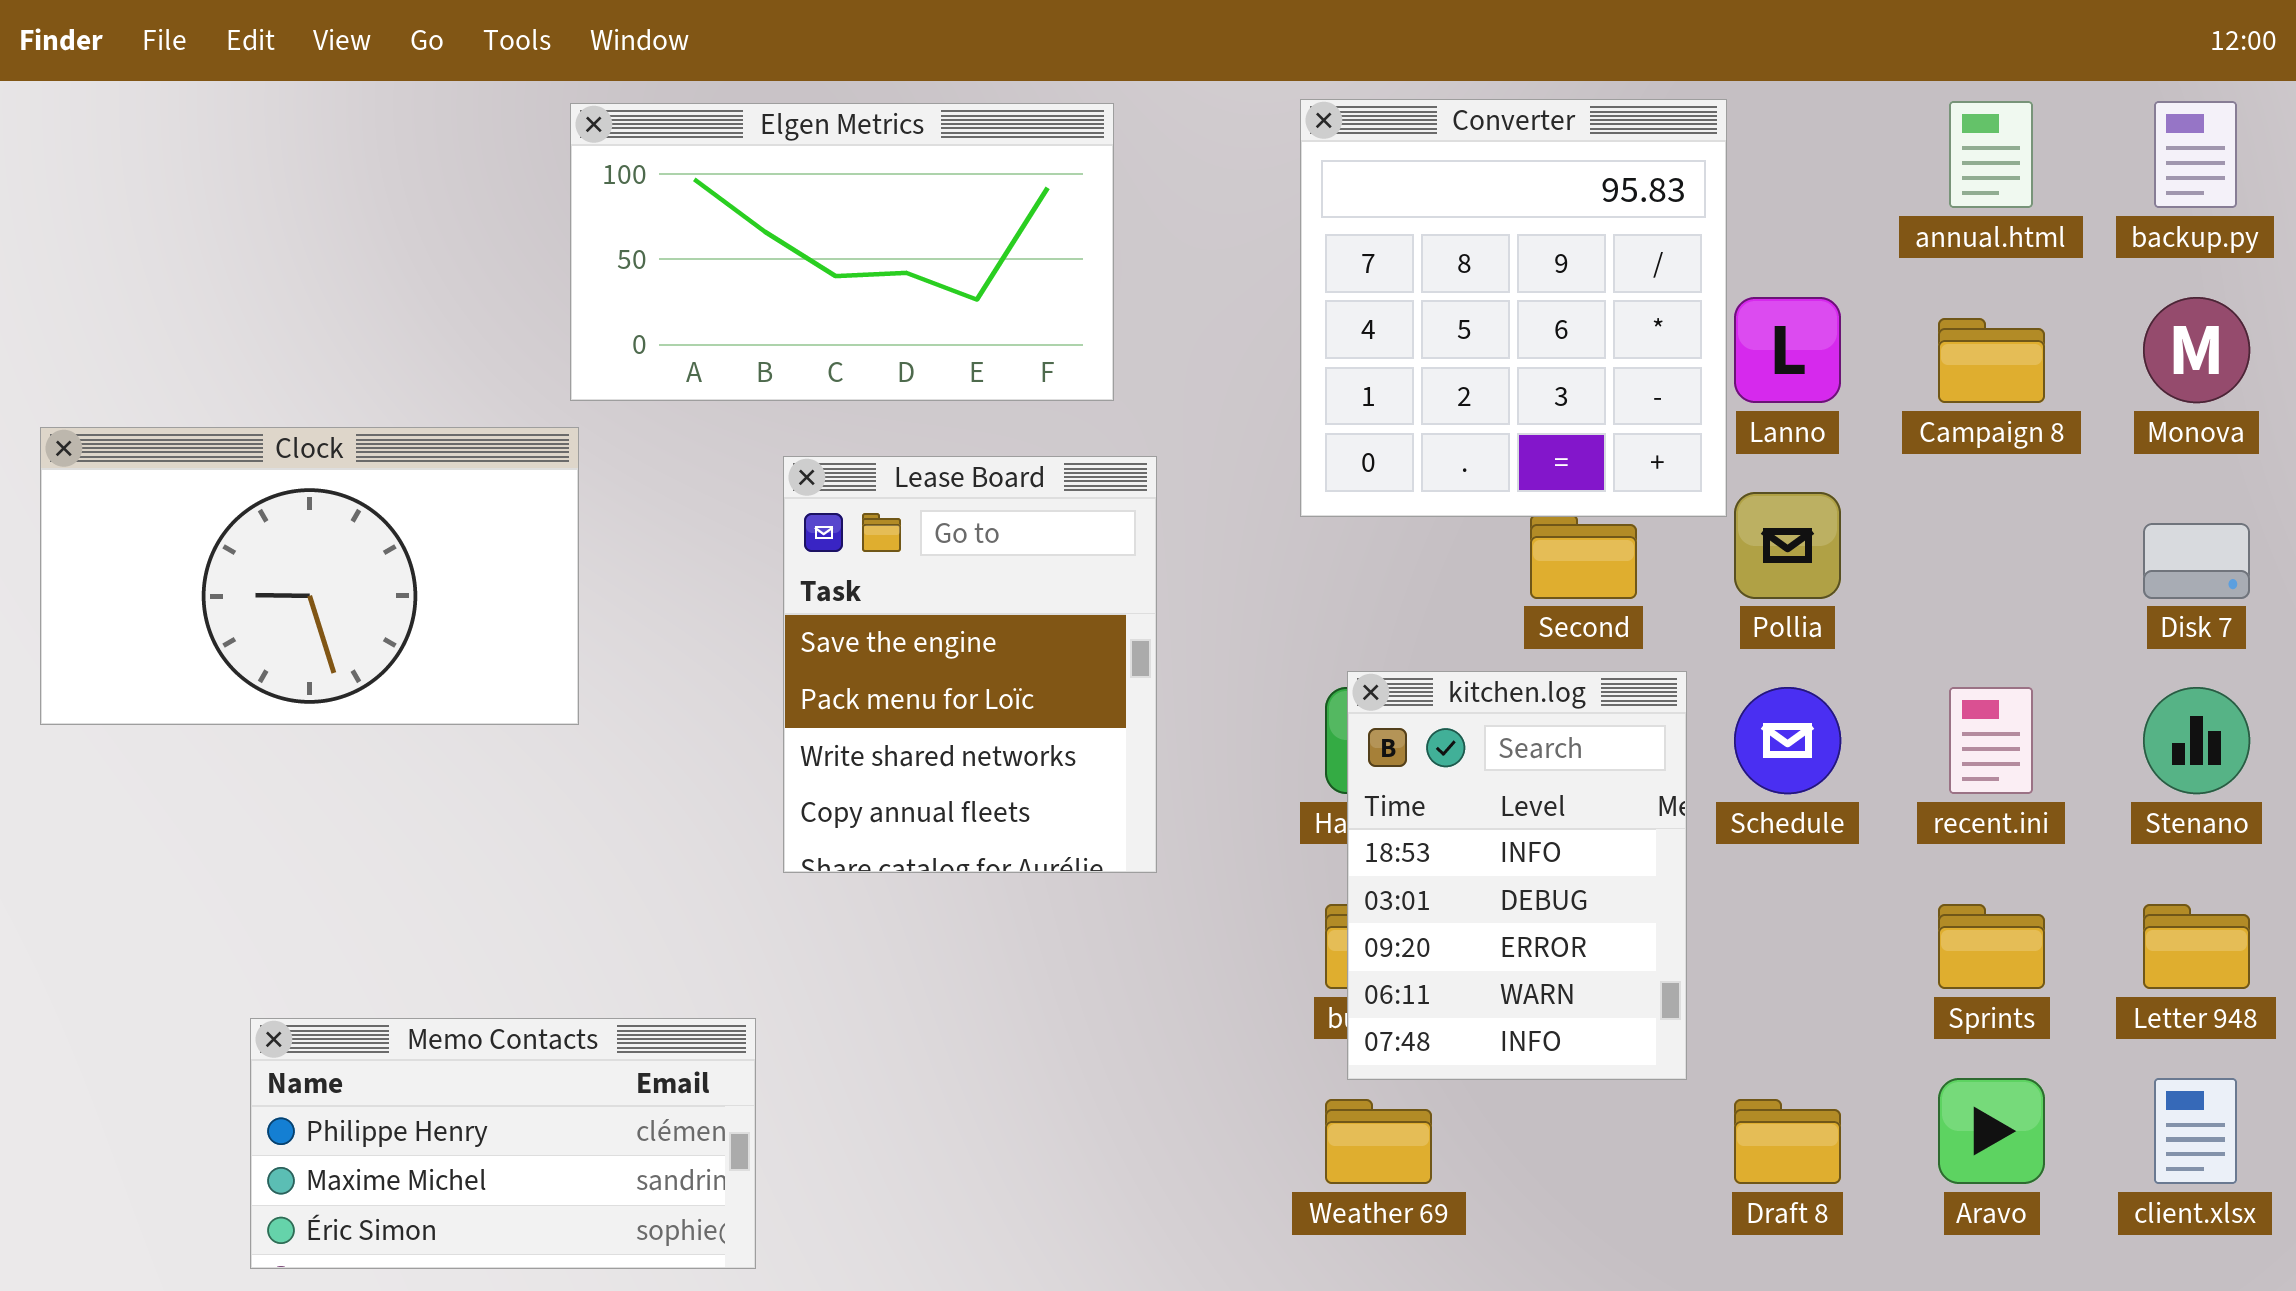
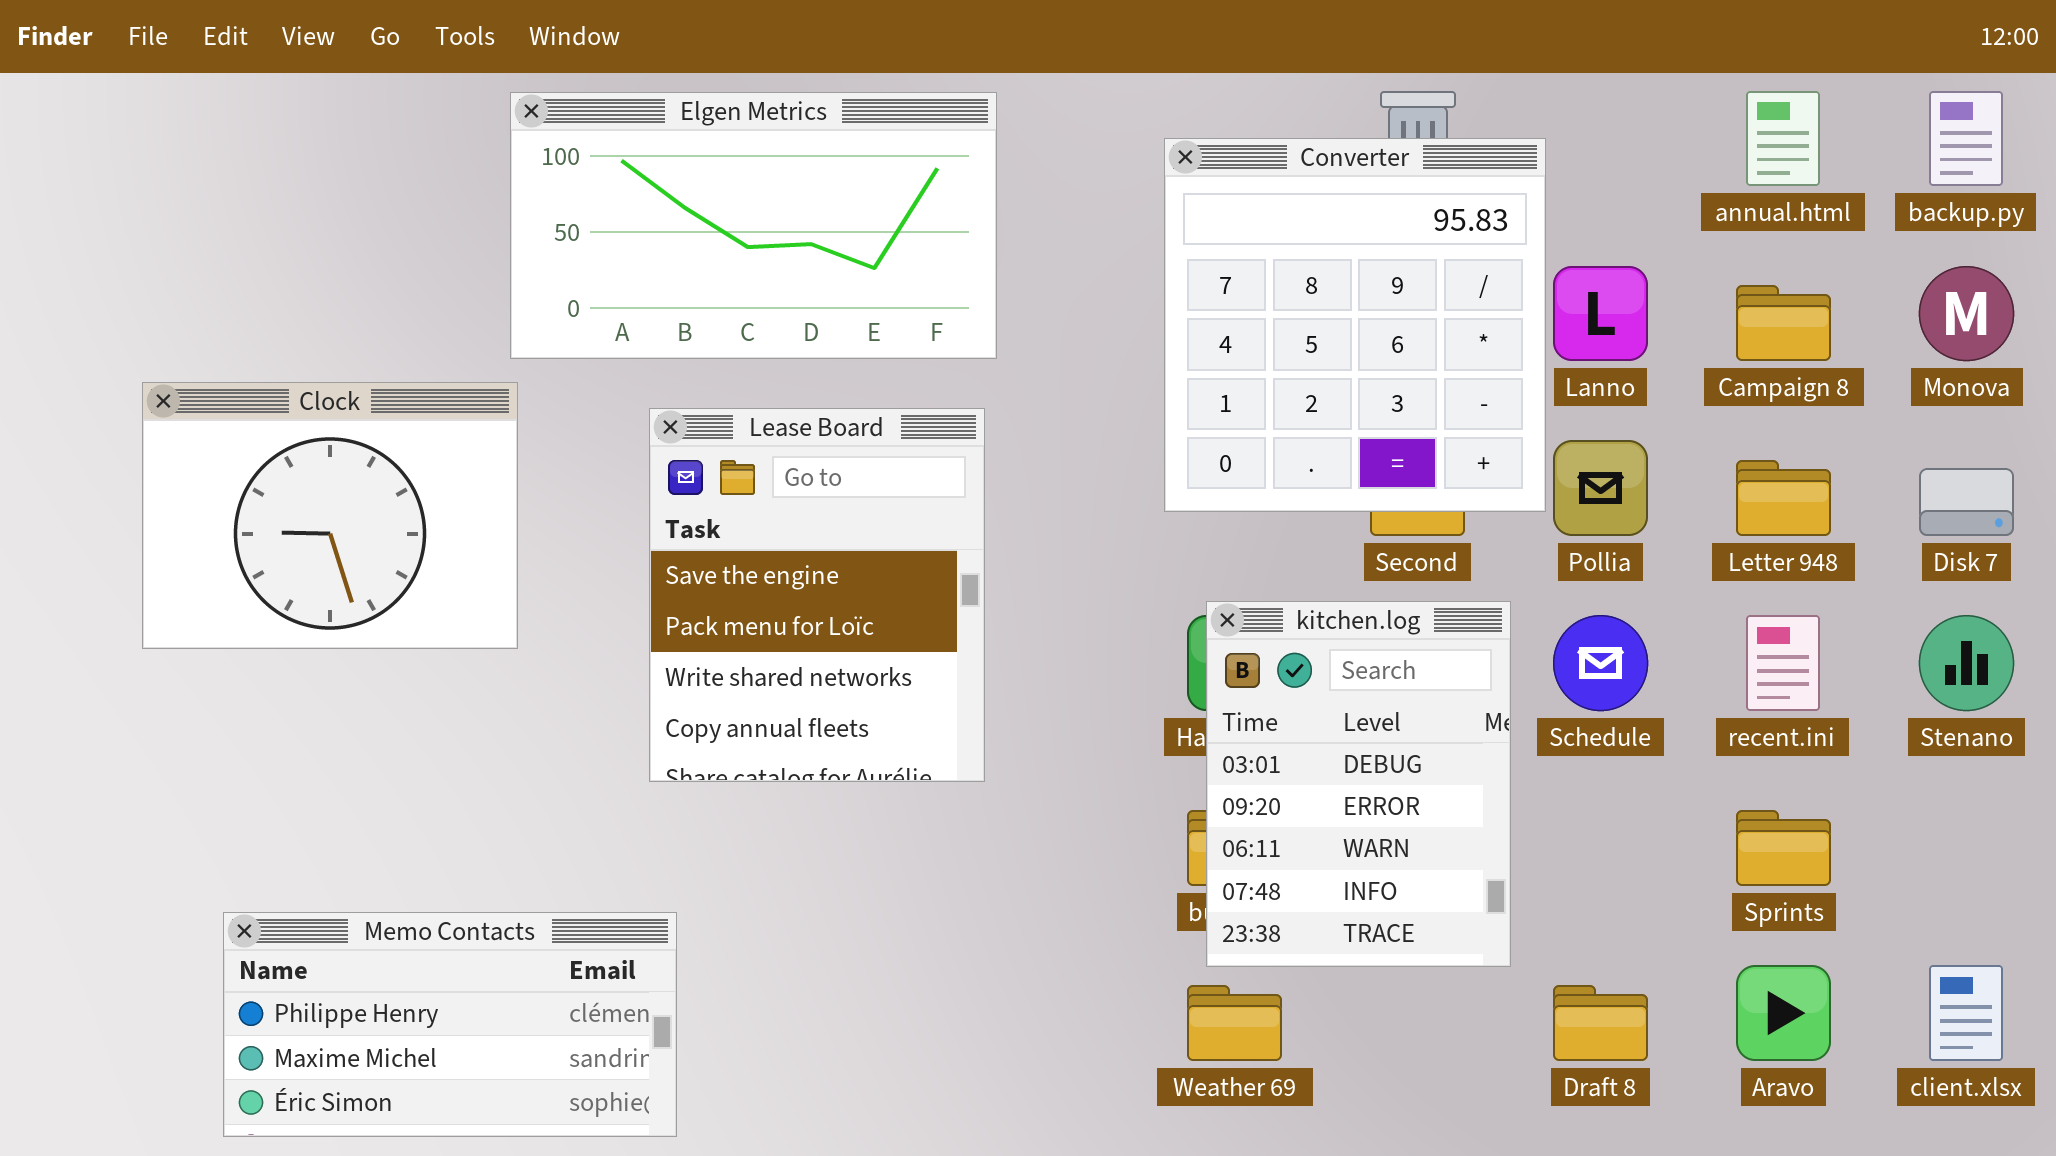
Converter: [1300,99,1727,517] -> [1164,138,1546,512], moved
Clock: [40,427,579,725] -> [142,382,518,649], resized
Lease Board: [783,456,1157,873] -> [649,408,985,782], moved
kitchen.log: [1347,671,1687,1080] -> [1206,601,1511,967], scrolled down 1 row
Letter 948: [2143,904,2250,989] -> [1736,460,1831,536], moved

